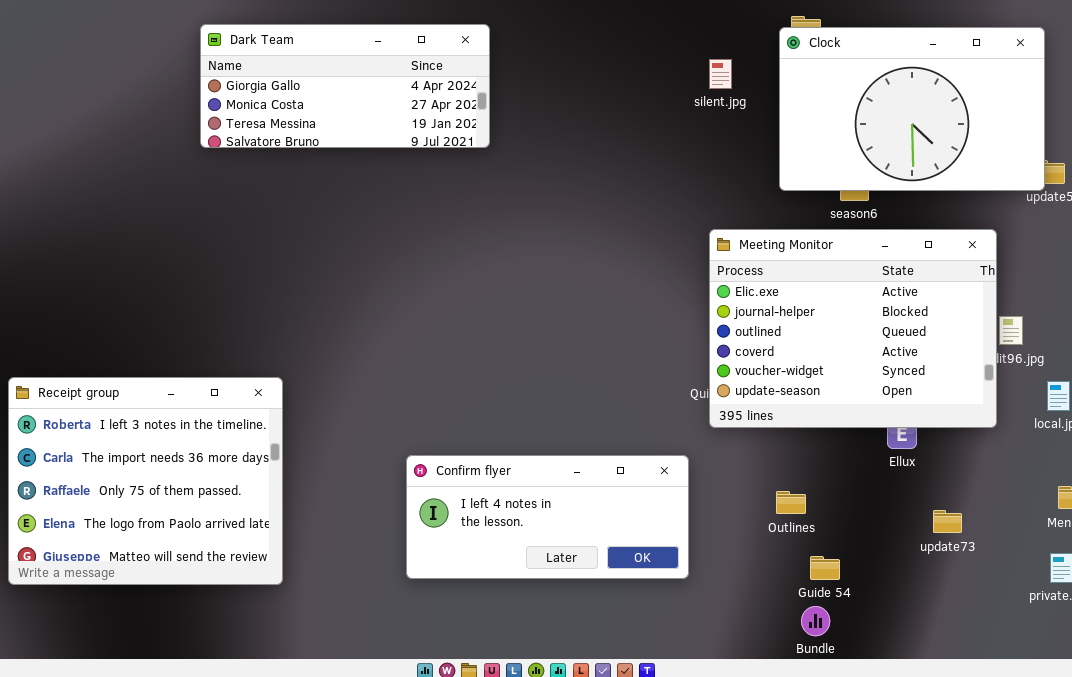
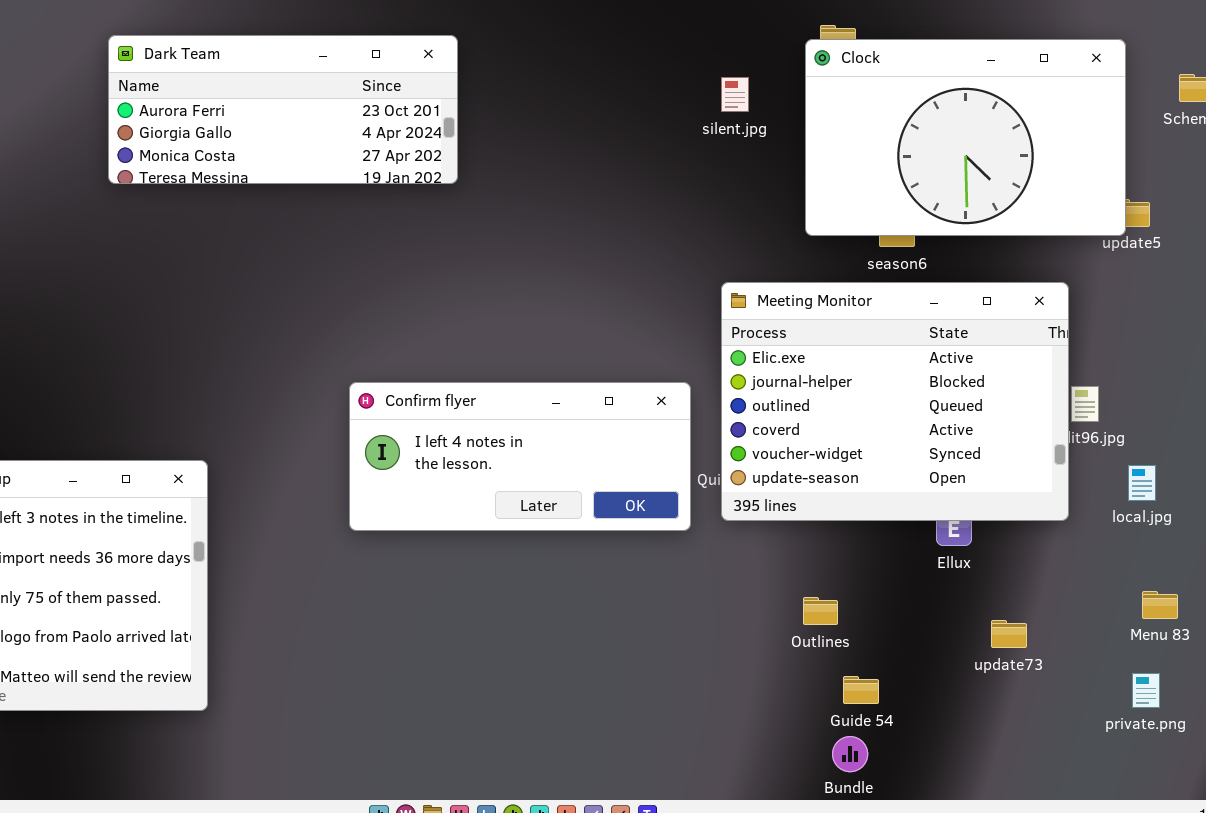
Dark Team: [200,24,490,148] -> [108,35,458,184], scrolled up 1 row
Confirm flyer: [406,455,689,579] -> [349,382,691,531], moved

